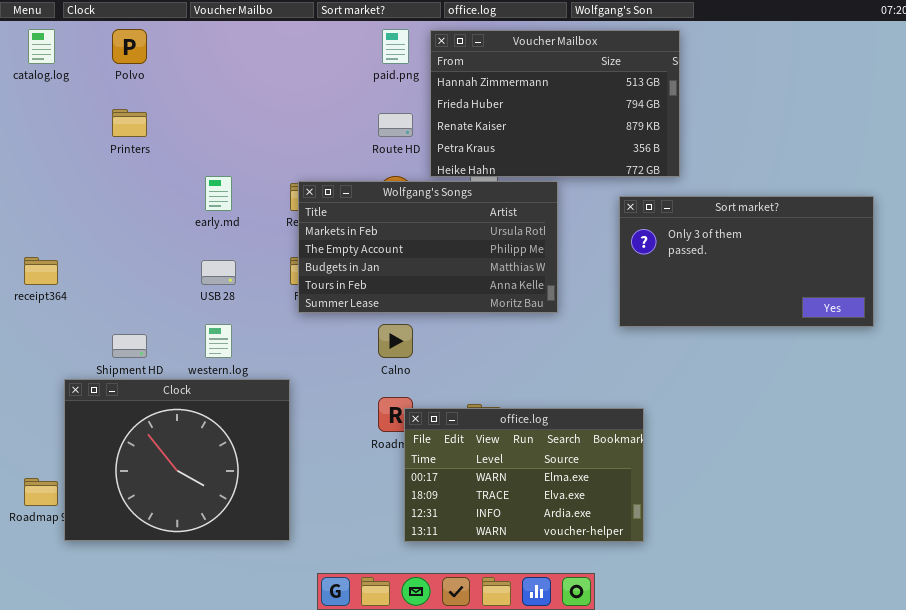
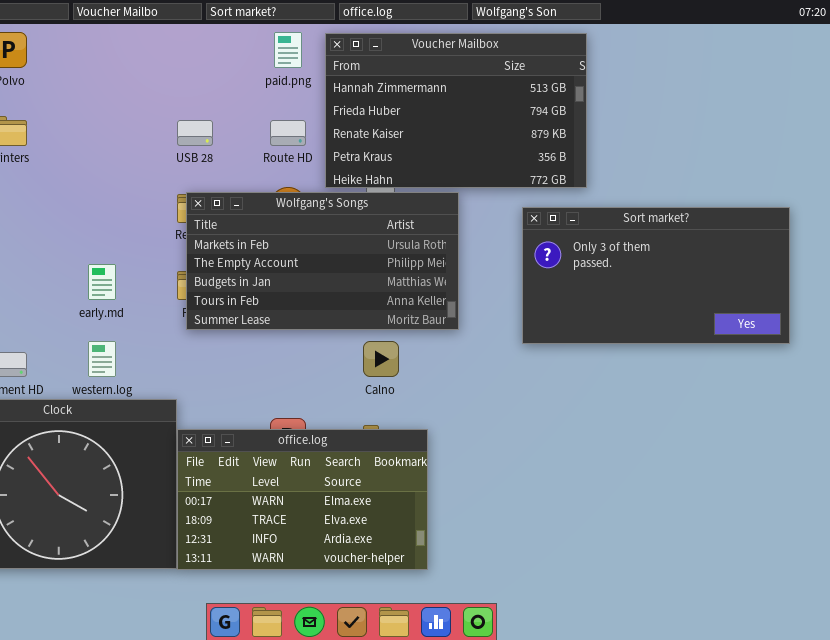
early.md: [205,176,232,211] -> [88,264,116,300], moved
USB 28: [201,260,236,285] -> [177,120,213,146], moved
Calno: [378,324,413,358] -> [363,341,399,377], moved
office.log: [404,408,644,542] -> [177,429,428,570], moved

